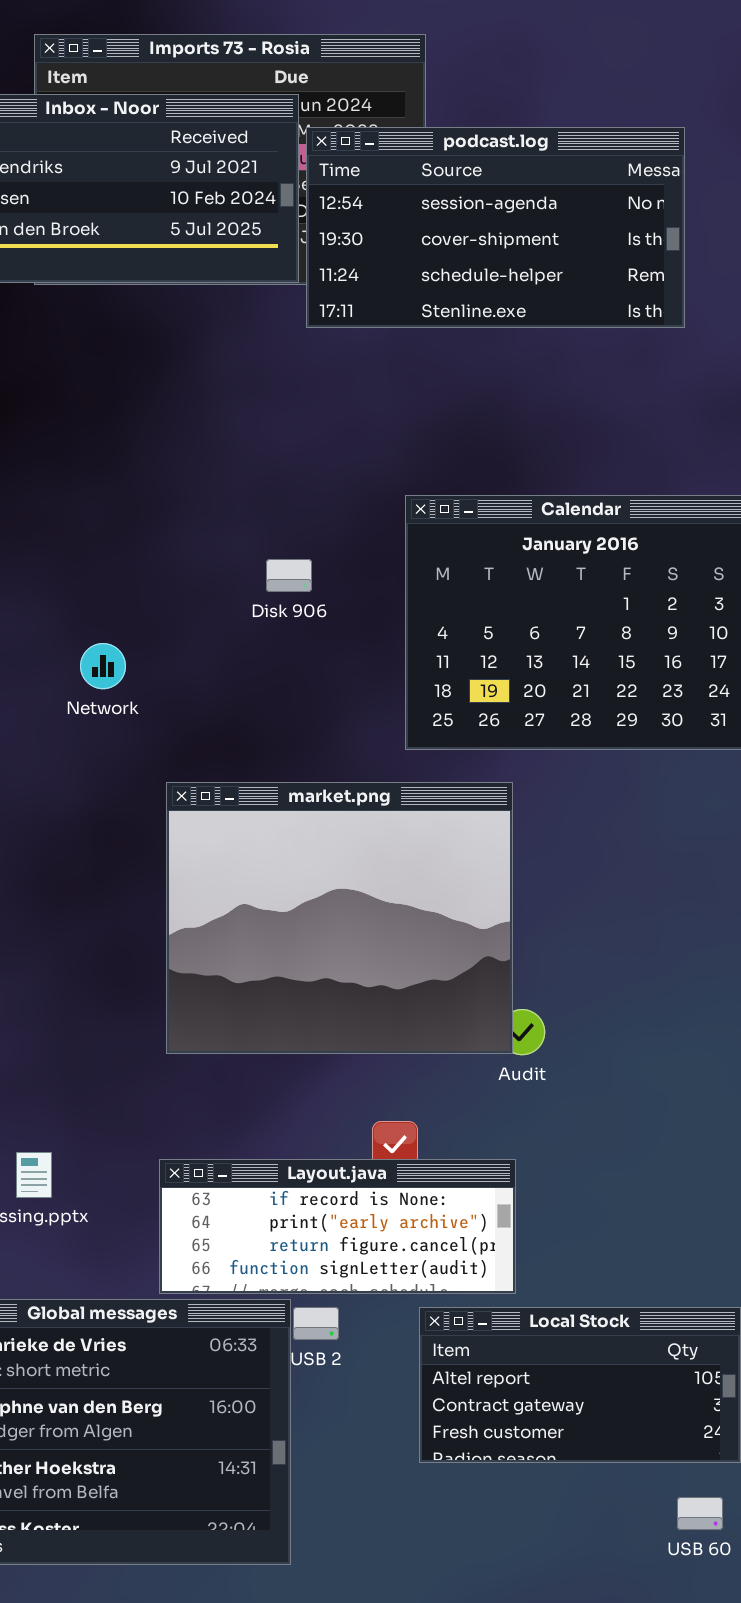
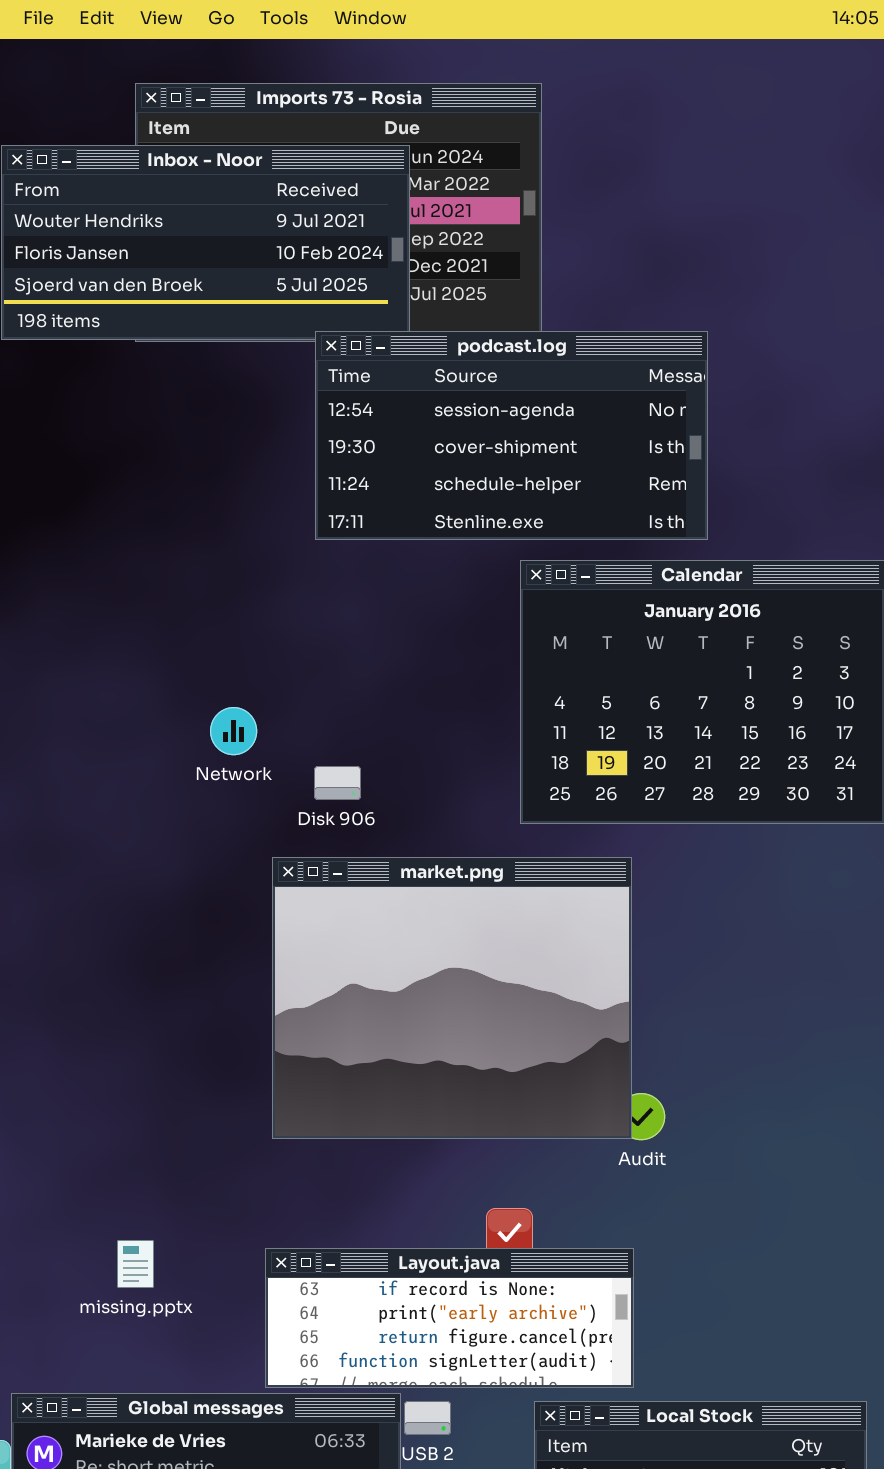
podcast.log: [306,127,685,328] -> [315,331,708,540], moved
Disk 906: [266,559,312,592] -> [314,766,361,800], moved
Network: [80,643,126,689] -> [210,707,257,755], moved

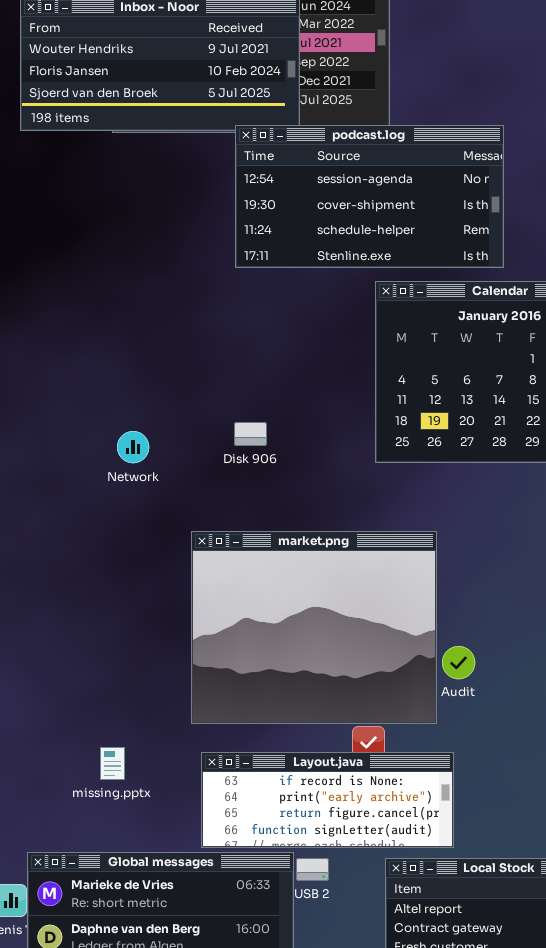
Network: [210,707,257,755] -> [117,431,149,463], moved
market.png: [272,857,632,1139] -> [191,531,437,724], moved

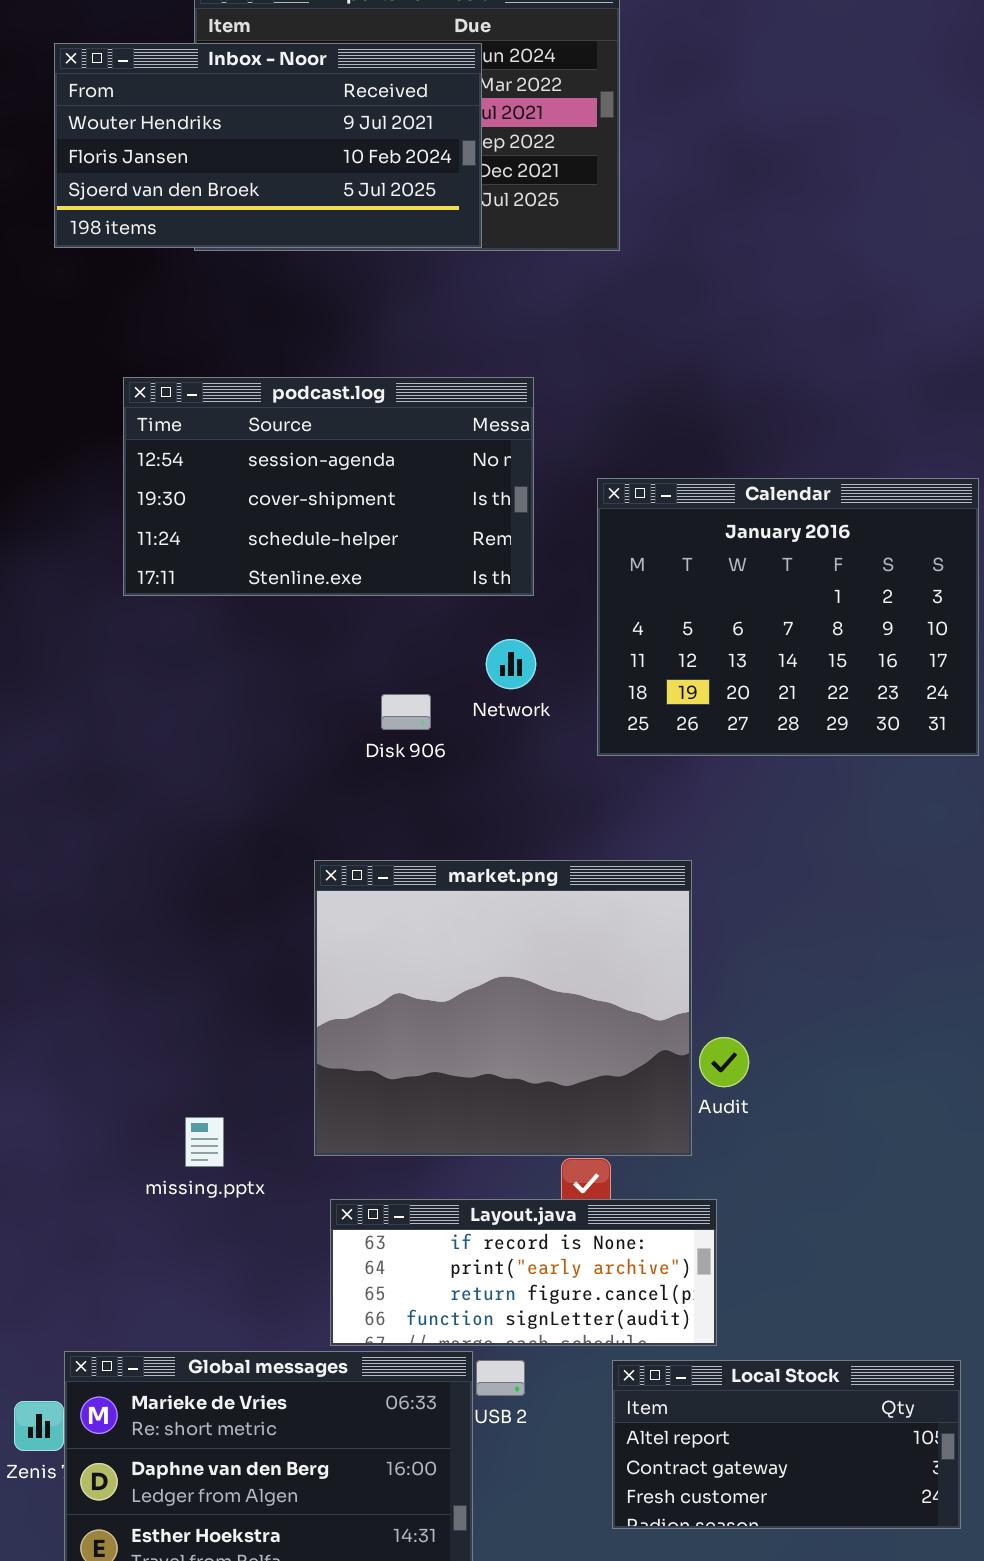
podcast.log: [235,125,504,268] -> [123,377,534,596], moved
Network: [117,431,149,463] -> [486,639,536,689], moved
missing.pptx: [100,747,125,780] -> [185,1117,224,1167], moved

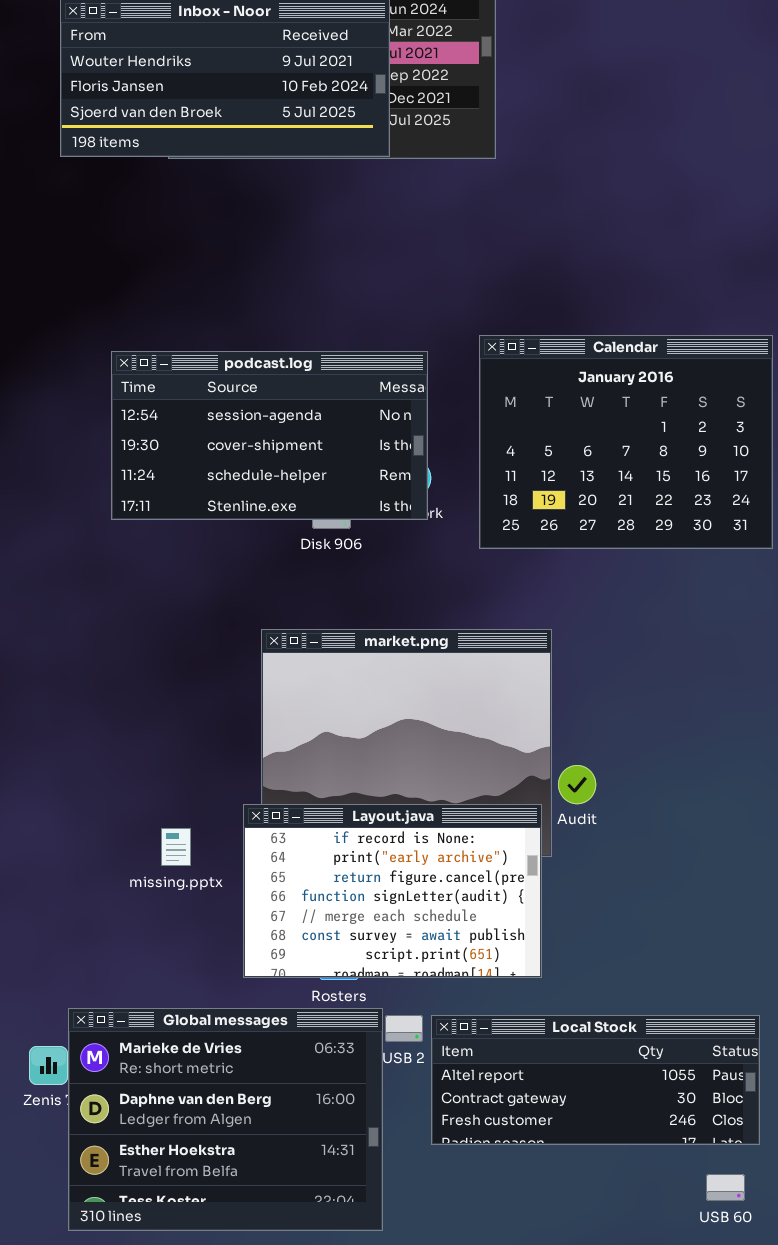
podcast.log: [123,377,534,596] -> [111,351,428,520], moved
Layout.java: [330,1199,717,1346] -> [243,804,542,978], moved, resized
Local Stock: [612,1360,961,1529] -> [431,1015,760,1145], resized

